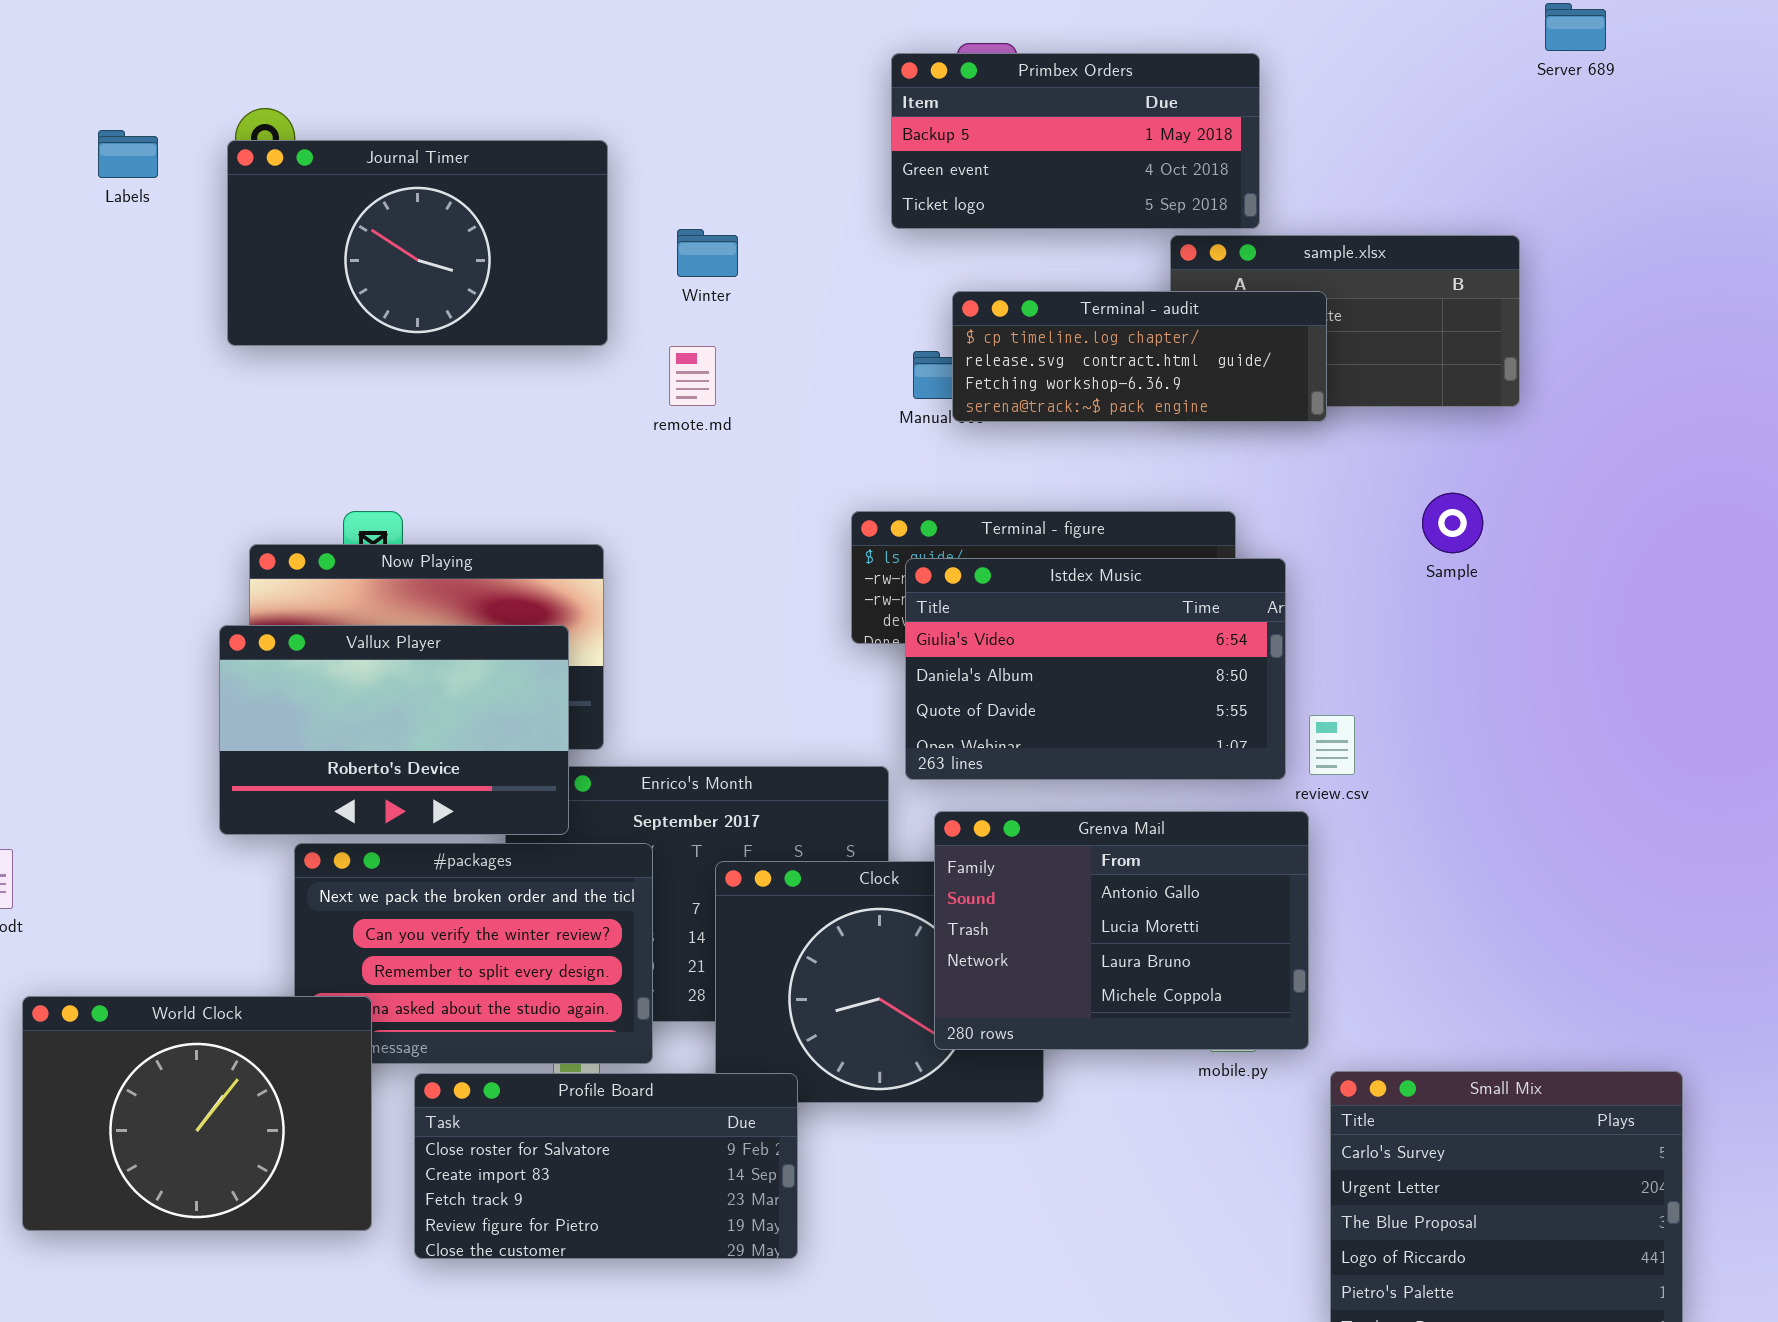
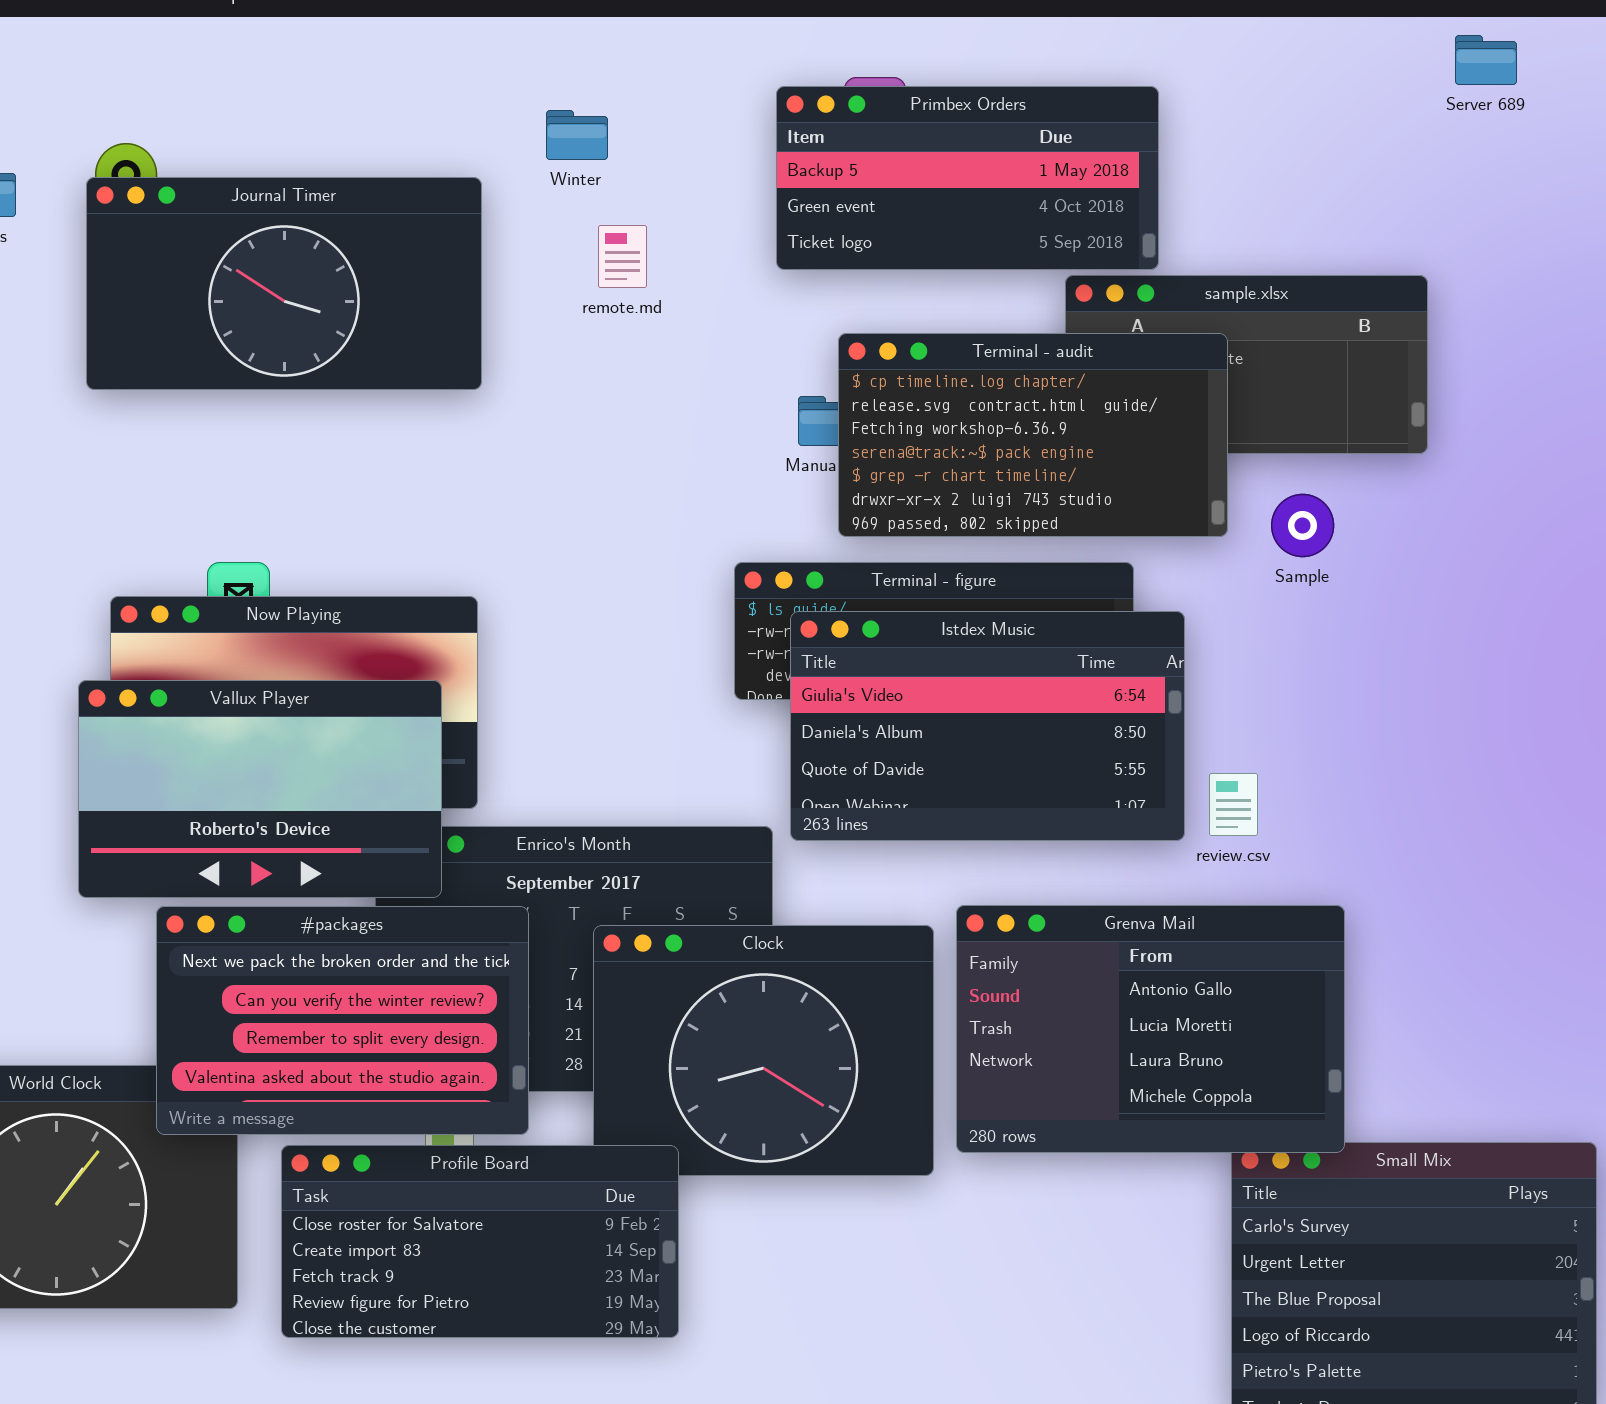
Winter: [677,229,738,277] -> [546,110,608,160], moved
Terminal - audit: [952,291,1327,422] -> [838,333,1228,537], resized
remote.md: [669,346,716,406] -> [598,225,647,288], moved
Sample: [1422,493,1483,553] -> [1271,494,1334,557], moved
Grenva Mail: [934,811,1309,1050] -> [956,905,1345,1153], moved
#packages: [294,843,653,1064] -> [156,906,529,1135], raised

